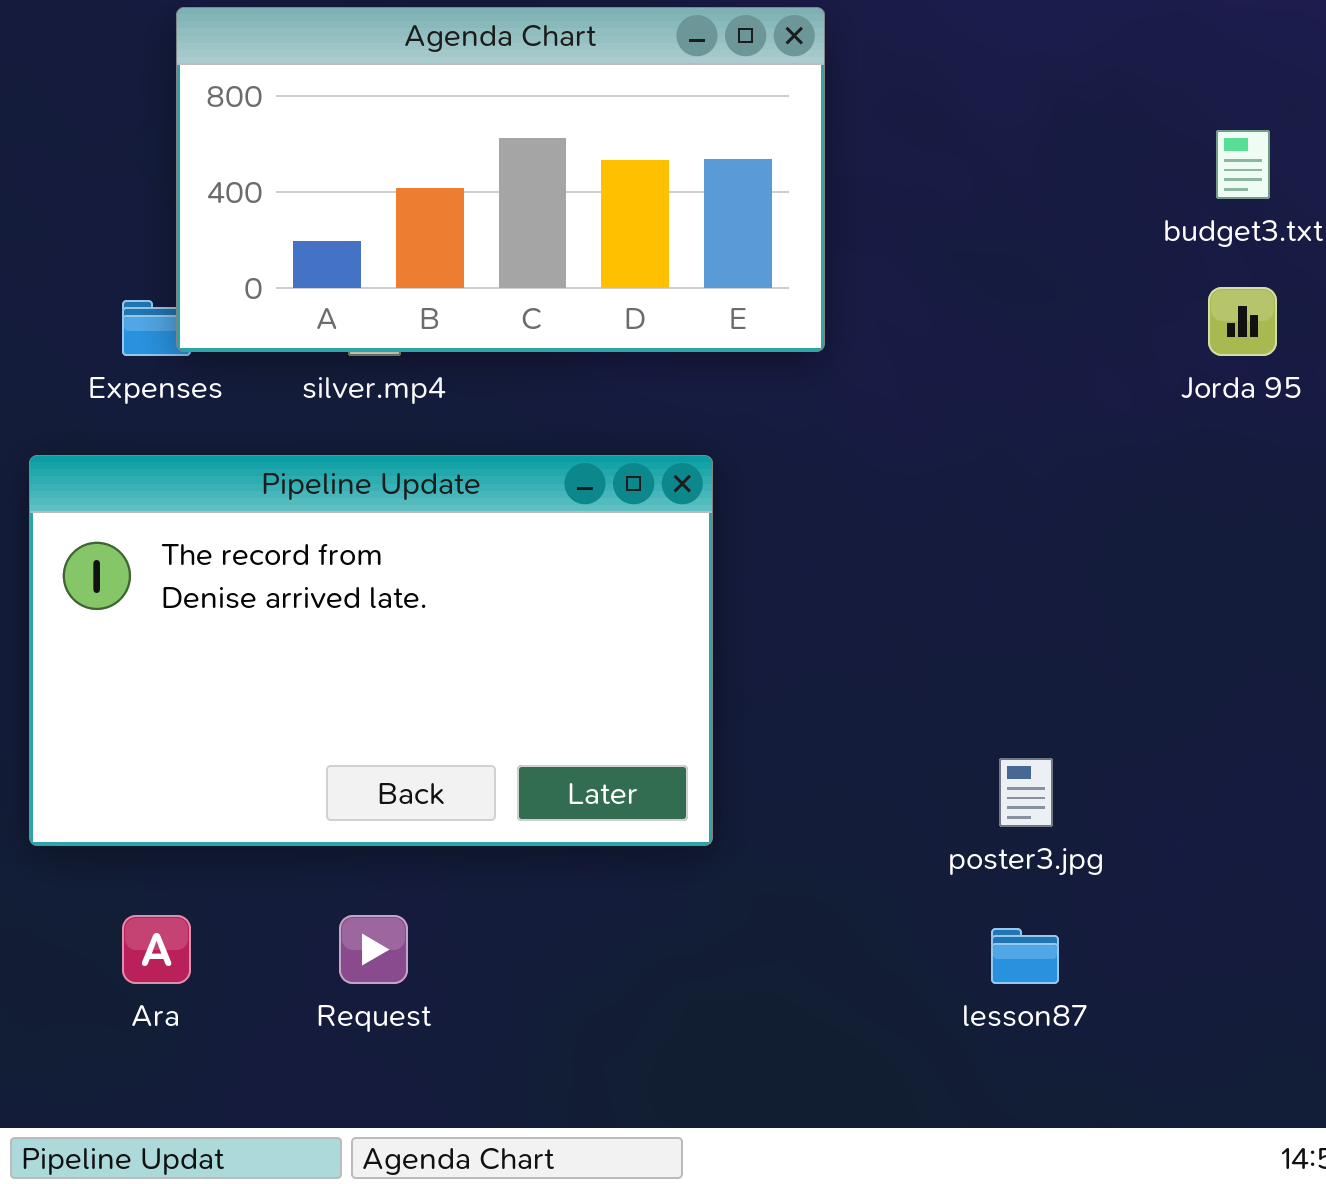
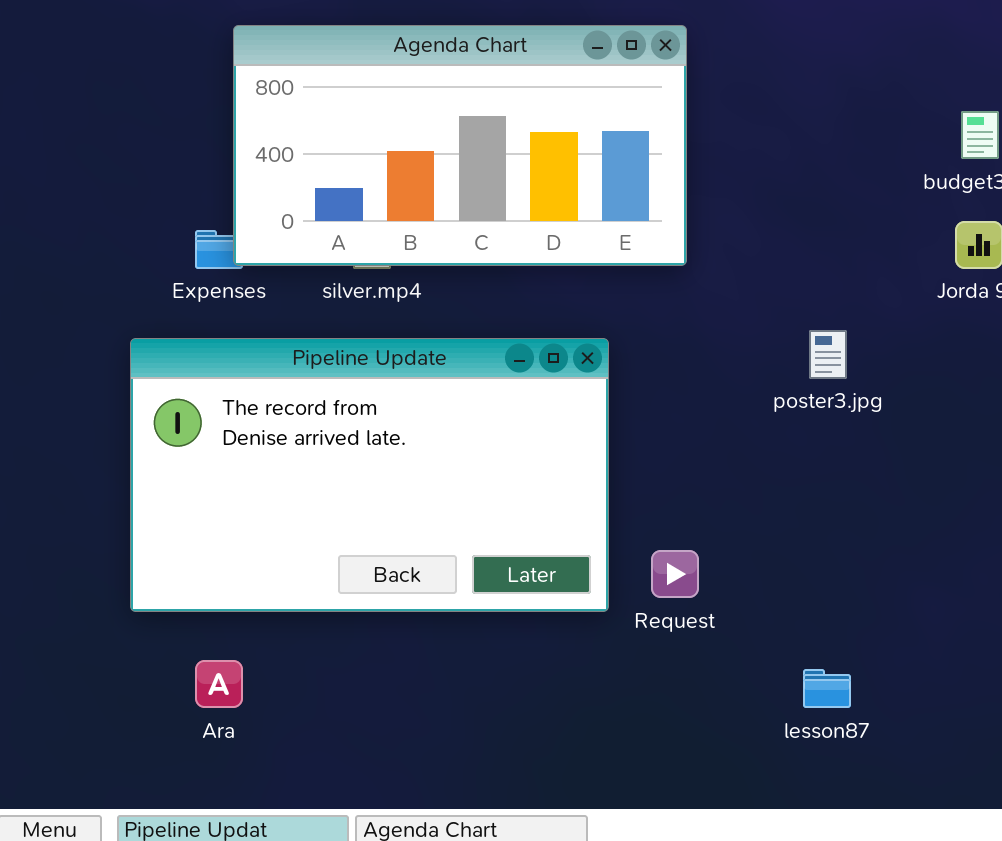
poster3.jpg: [999,758,1053,827] -> [809,330,847,379], moved
Request: [339,915,408,984] -> [651,550,699,598], moved

